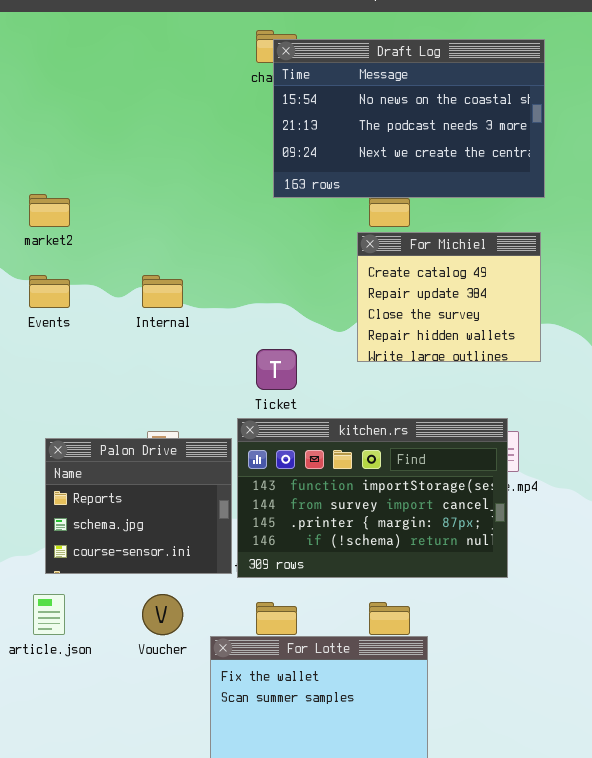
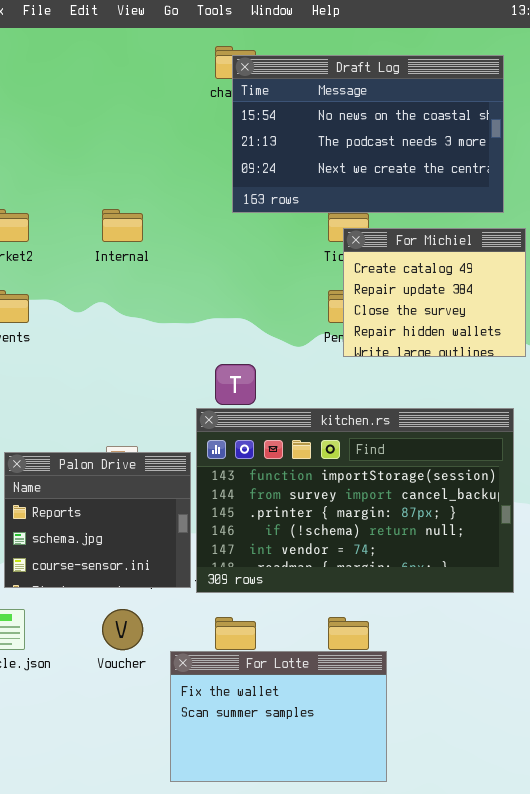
For Michiel: [357,232,541,362] -> [343,228,526,357], moved
Internal: [142,275,183,308] -> [102,209,143,242], moved
kitchen.rs: [237,418,508,578] -> [196,408,514,593], resized

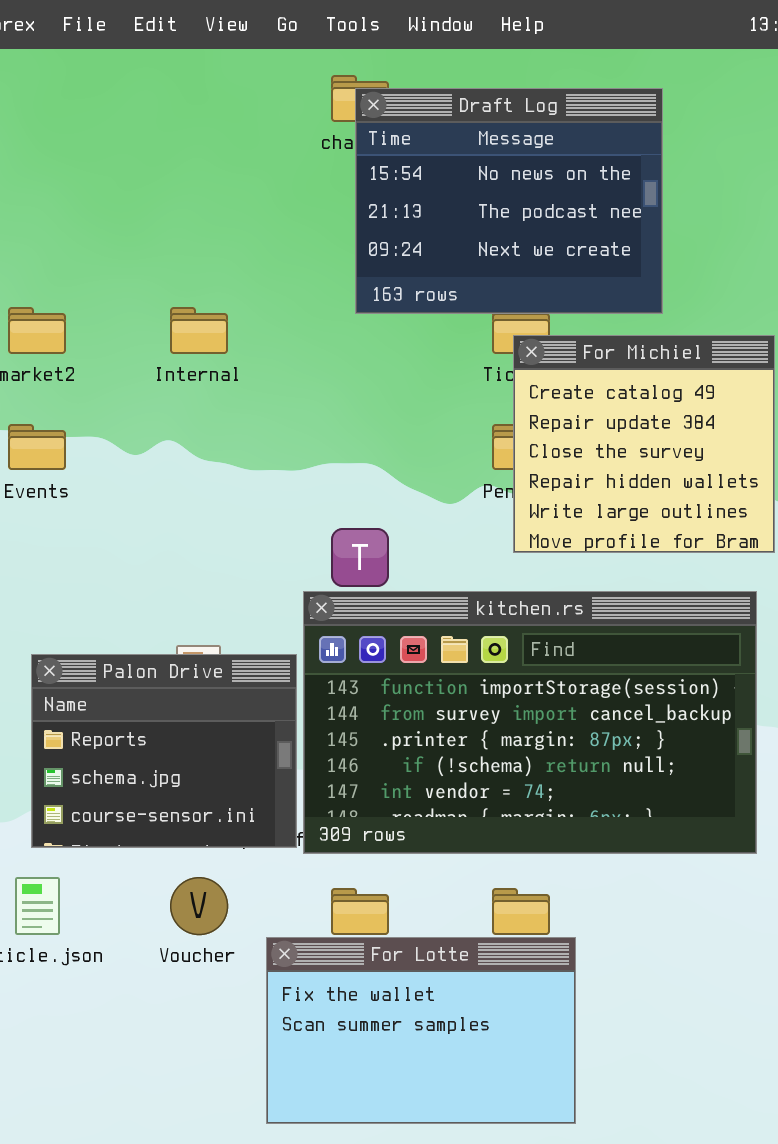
Draft Log: [232,55,504,213] -> [355,88,663,314], resized
For Michiel: [343,228,526,357] -> [513,335,775,553], resized

